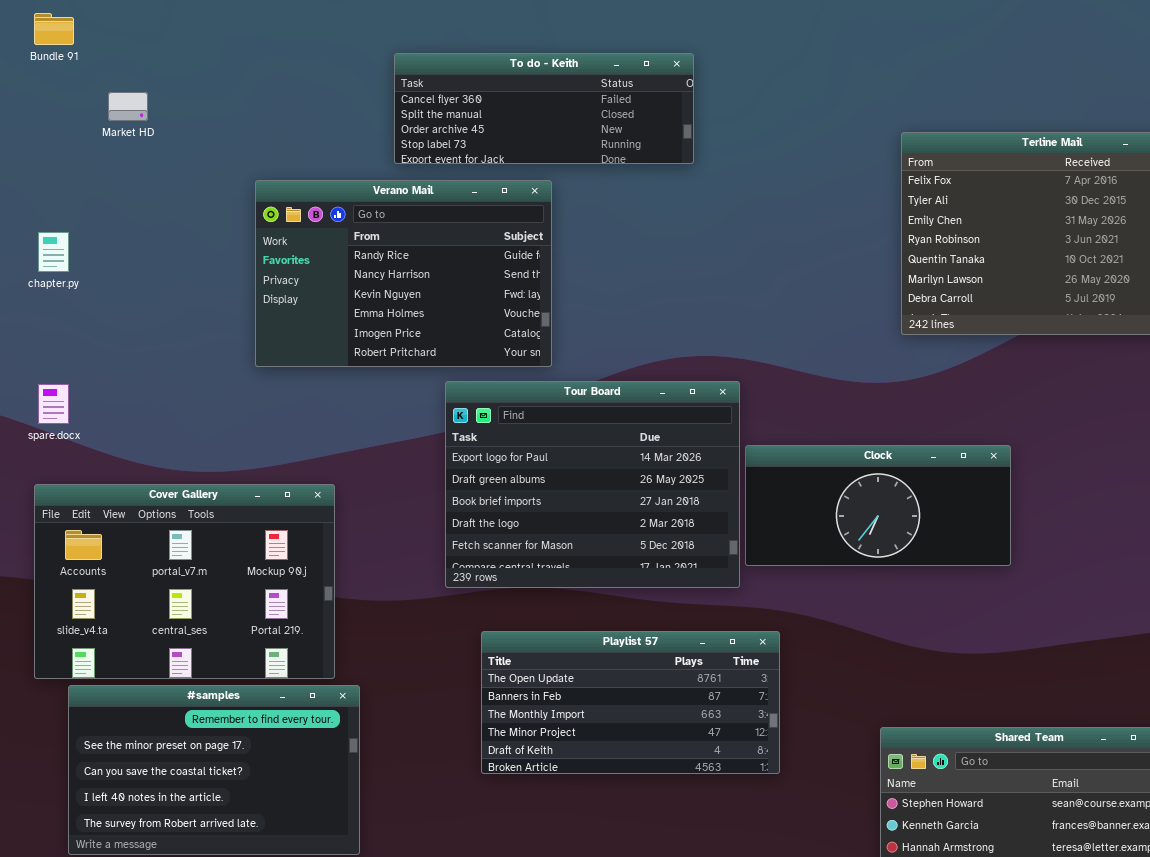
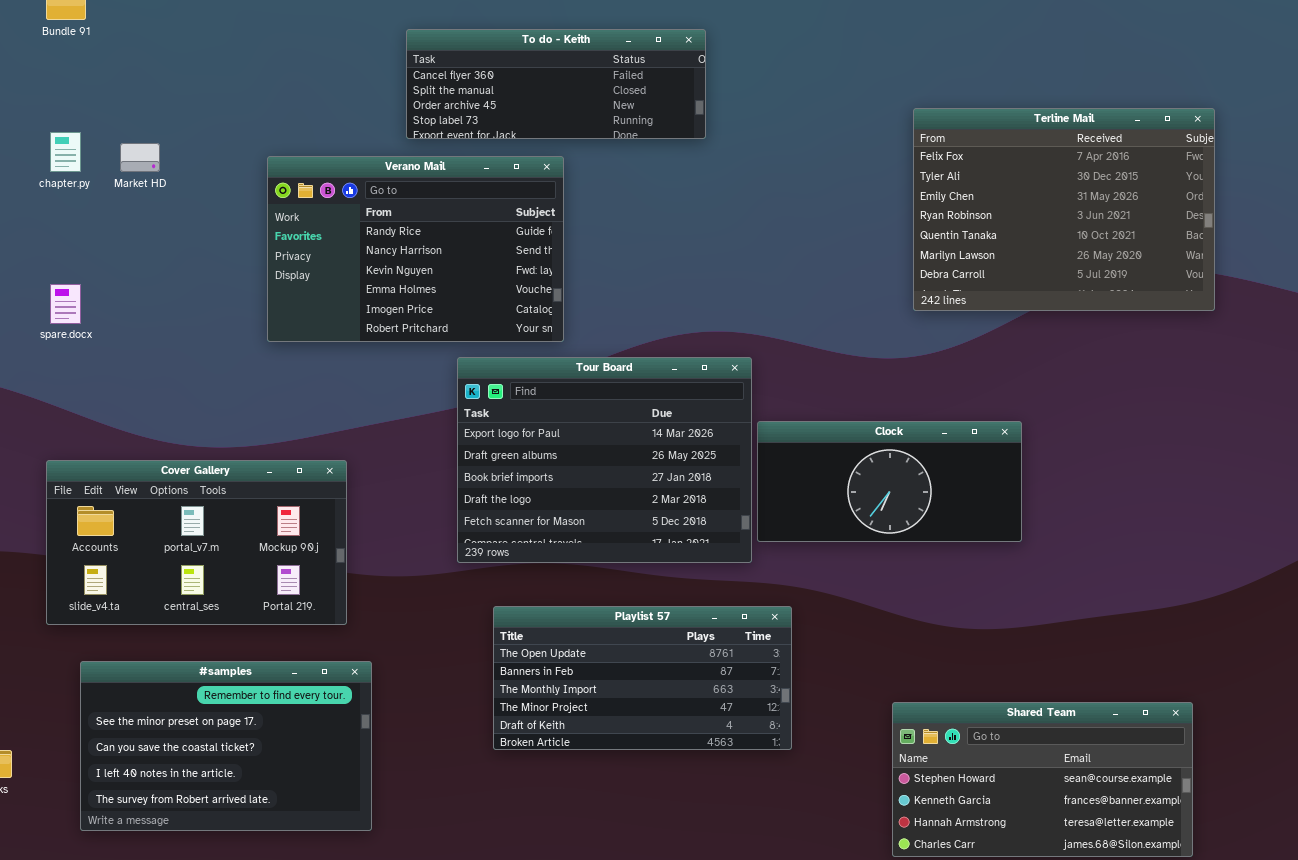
Market HD: [108,92,148,121] -> [120,143,160,172], moved
chapter.py: [38,232,69,272] -> [50,132,81,172], moved
spare.docx: [38,384,69,424] -> [50,284,81,324], moved
Cover Gallery: [34,484,335,679] -> [46,460,347,625], resized

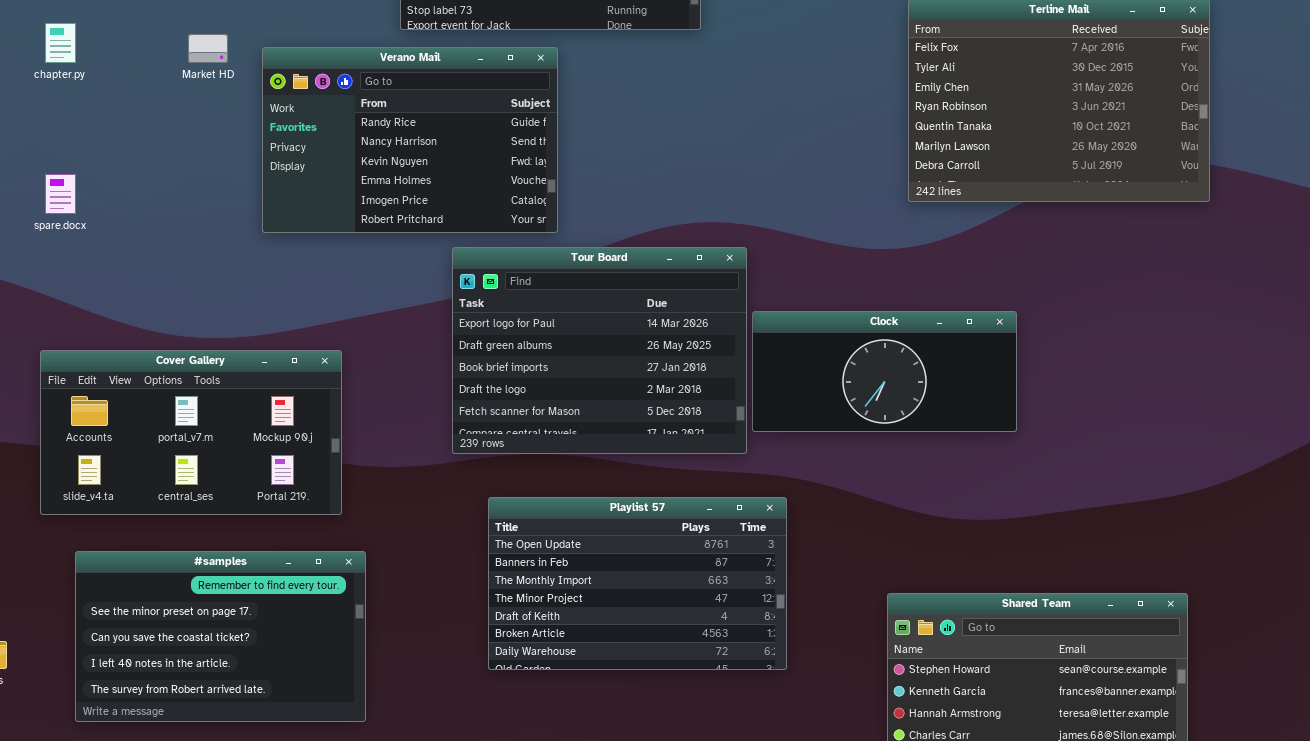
Market HD: [120,143,160,172] -> [188,34,228,63], moved
Playlist 57: [493,606,792,750] -> [488,497,787,670], resized

